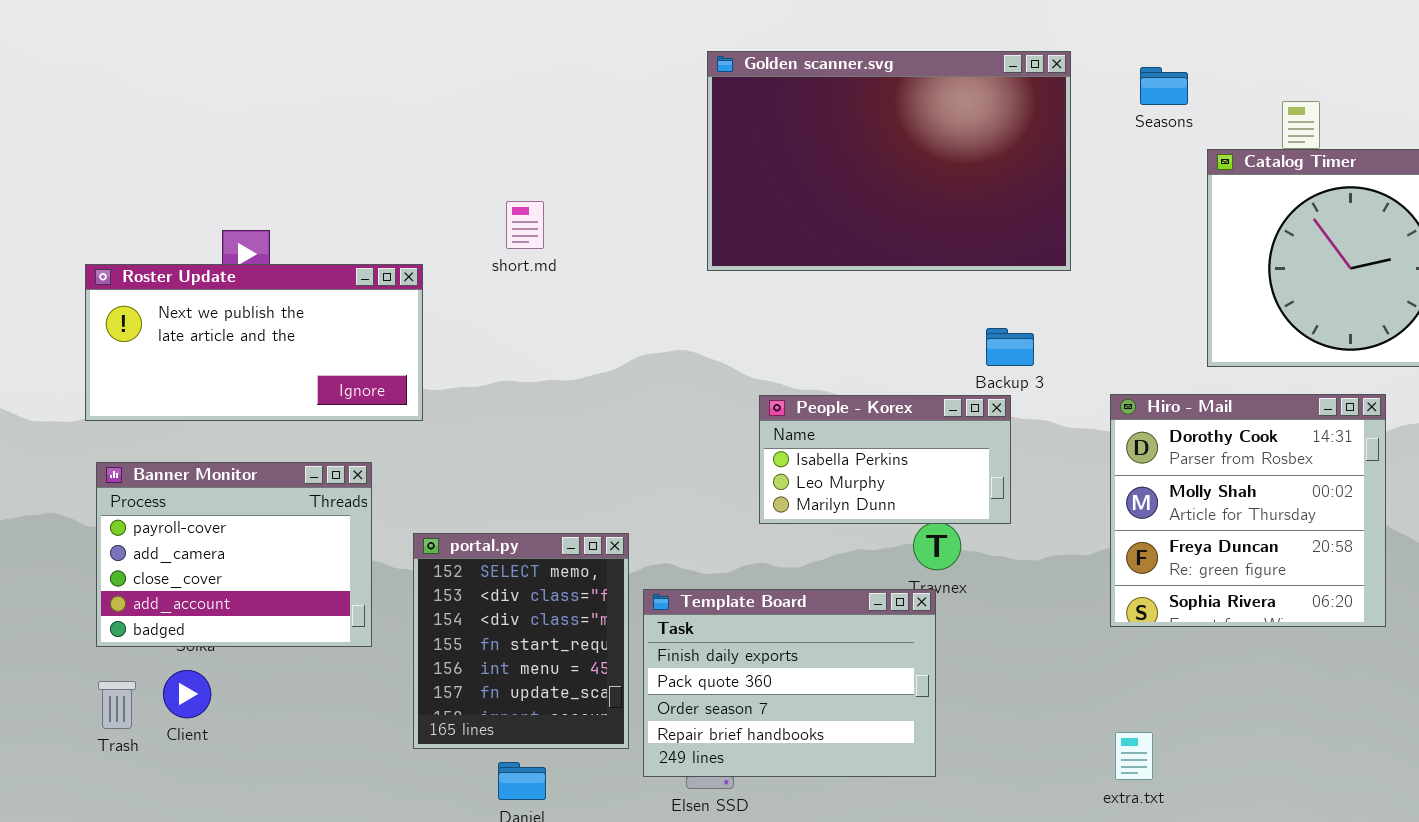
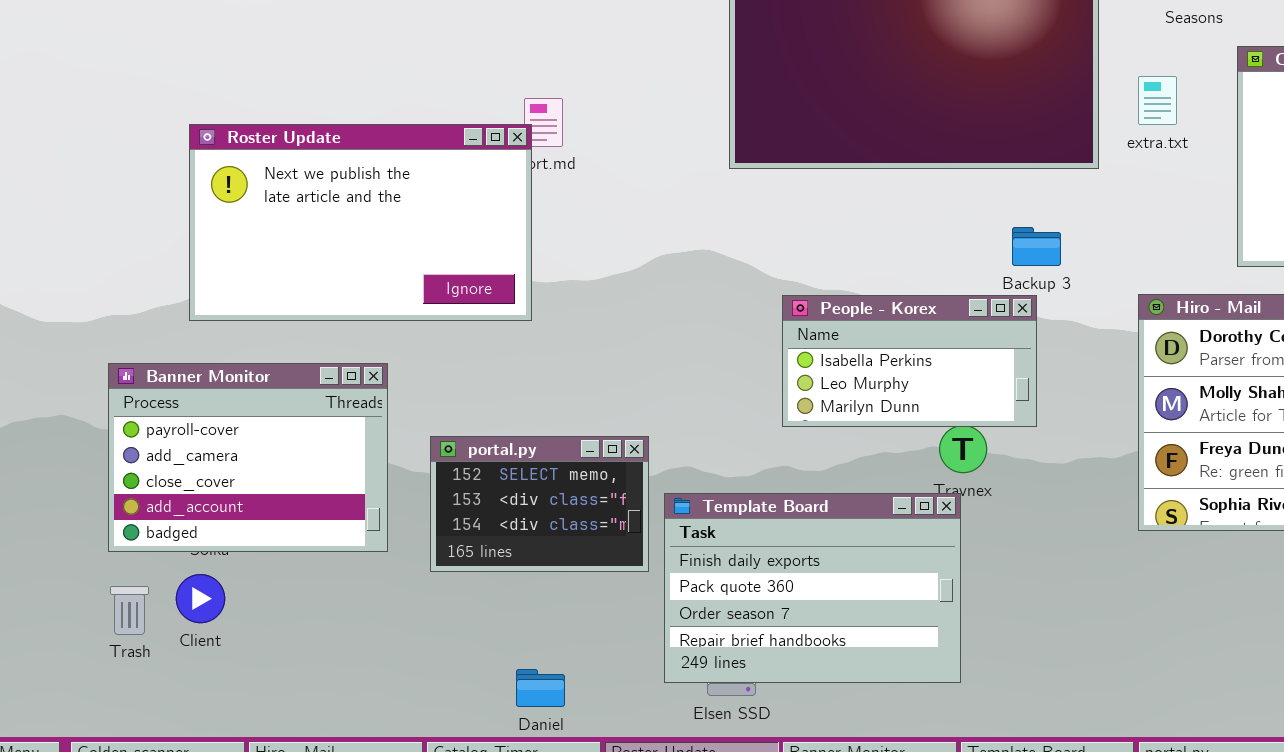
Roster Update: [85,264,423,421] -> [189,124,532,321], moved, resized
portal.py: [413,533,629,749] -> [430,436,649,572], resized
extra.txt: [1115,732,1153,780] -> [1138,76,1177,125], moved

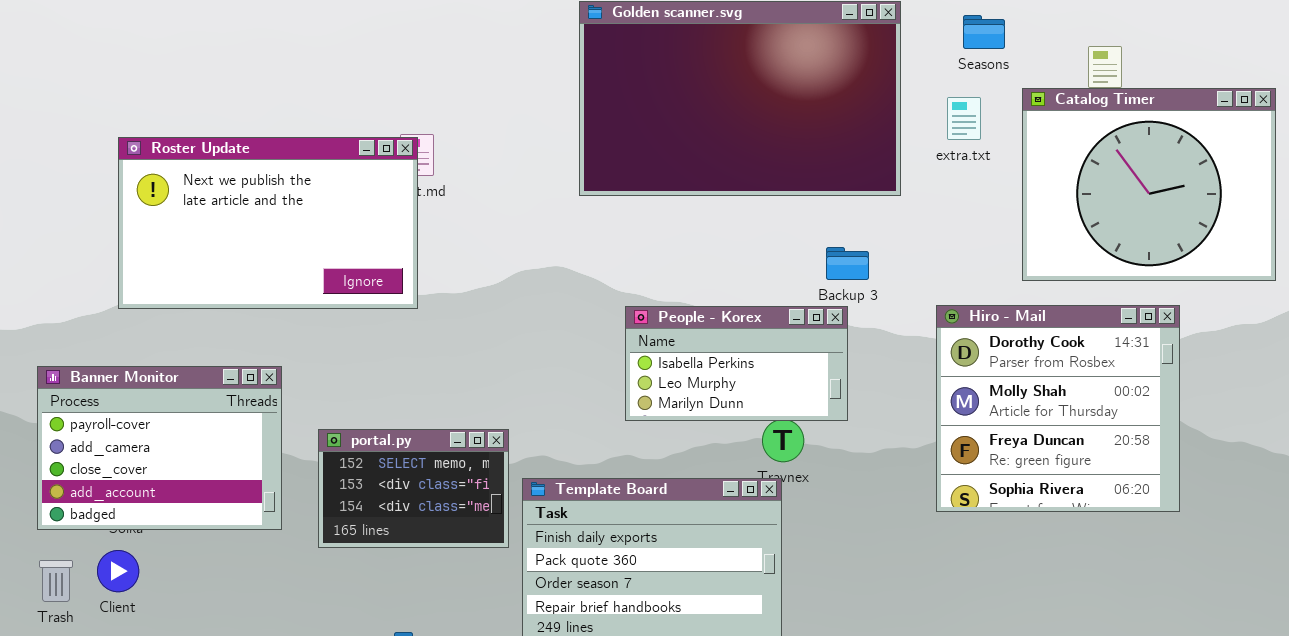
extra.txt: [1138,76,1177,125] -> [947,97,981,140], moved
Roster Update: [189,124,532,321] -> [118,137,418,309], moved

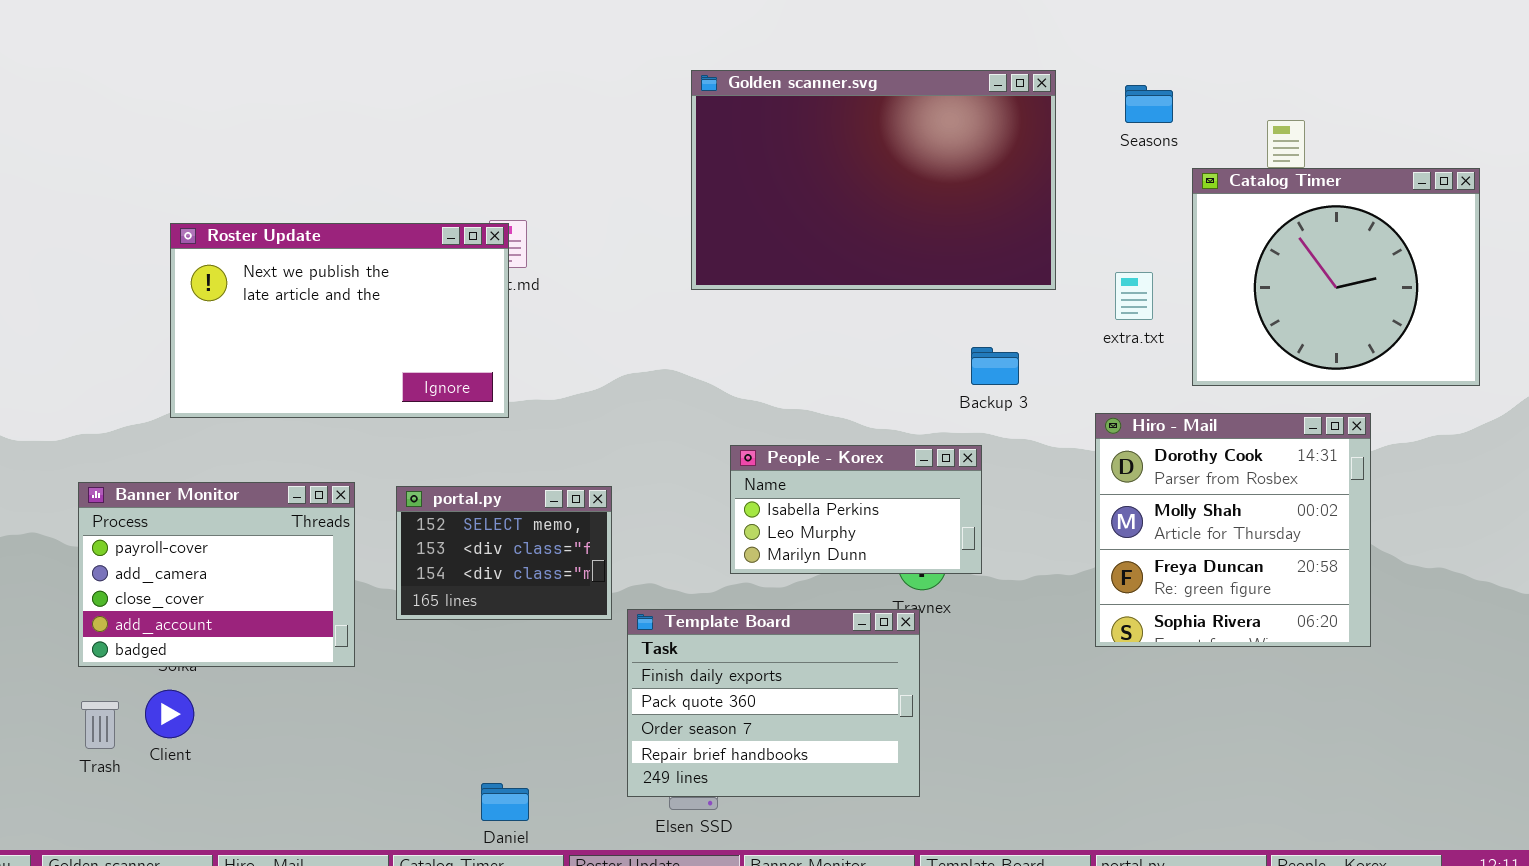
extra.txt: [947,97,981,140] -> [1115,272,1153,320], moved
People - Korex: [625,306,848,421] -> [730,445,982,574], moved
portal.py: [318,429,509,548] -> [396,486,612,620], moved

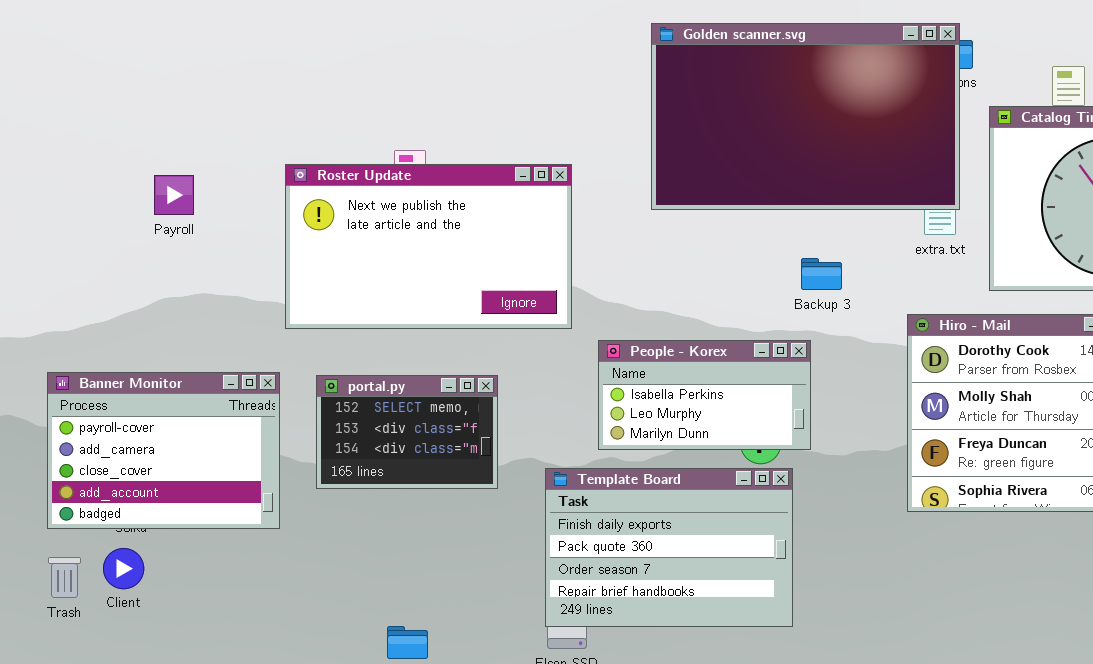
Golden scanner.svg: [691,70,1056,290] -> [651,23,960,210], moved
Roster Update: [170,223,509,418] -> [285,164,572,329], moved
Template Board: [627,609,920,797] -> [545,468,793,627], moved

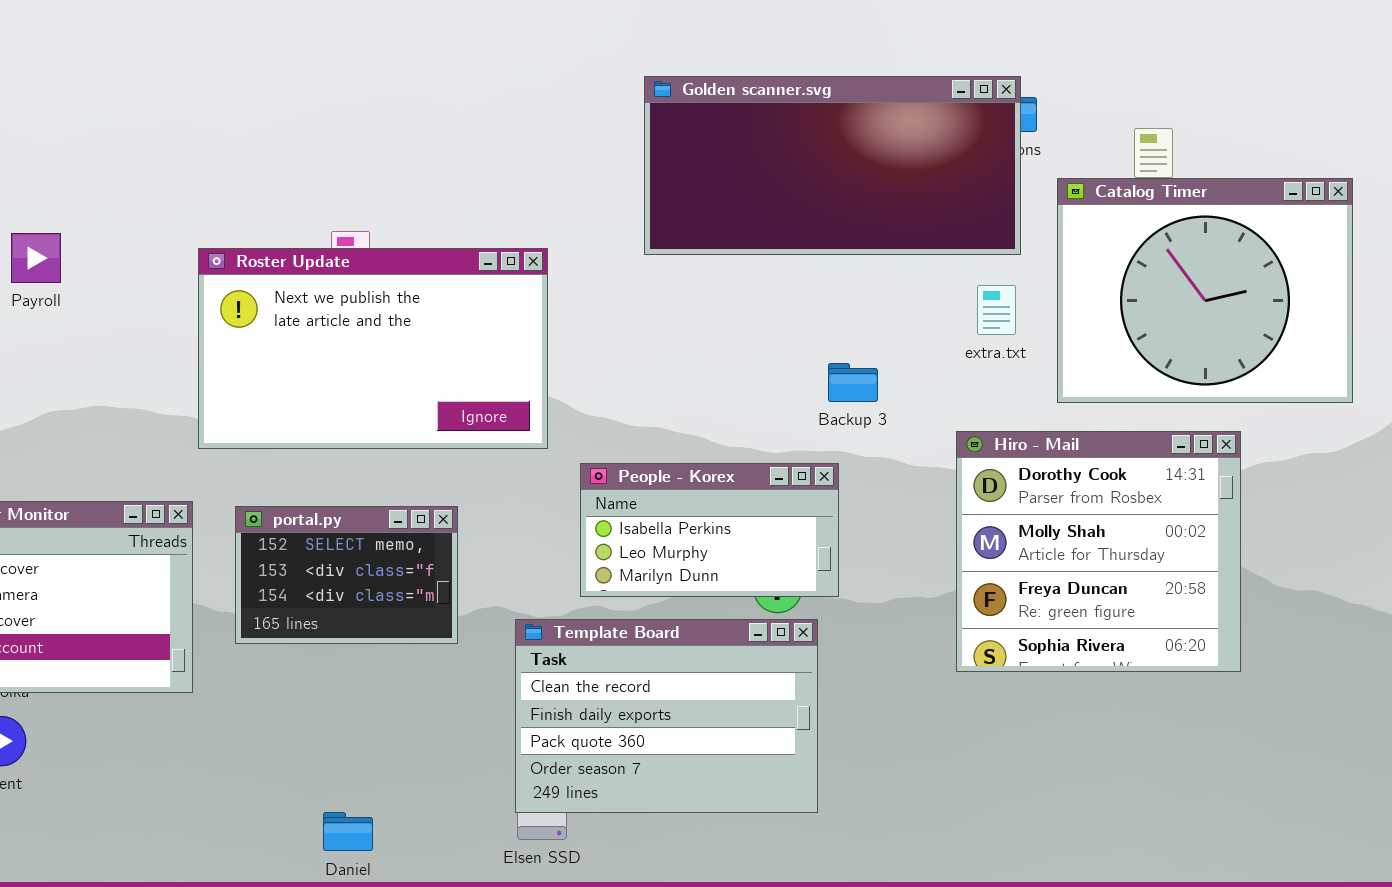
Golden scanner.svg: [651,23,960,210] -> [644,76,1021,255], resized
Payroll: [154,175,194,215] -> [11,233,61,283], moved
Template Board: [545,468,793,627] -> [515,619,818,813], scrolled up 1 row

